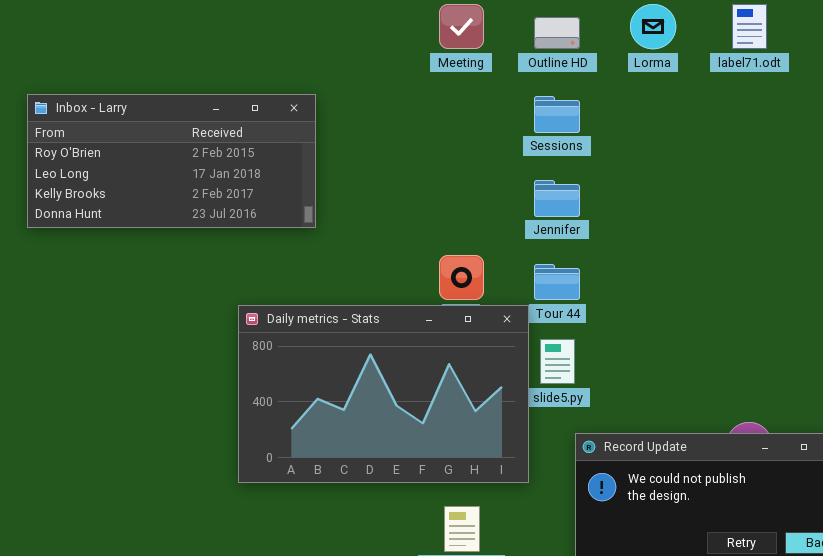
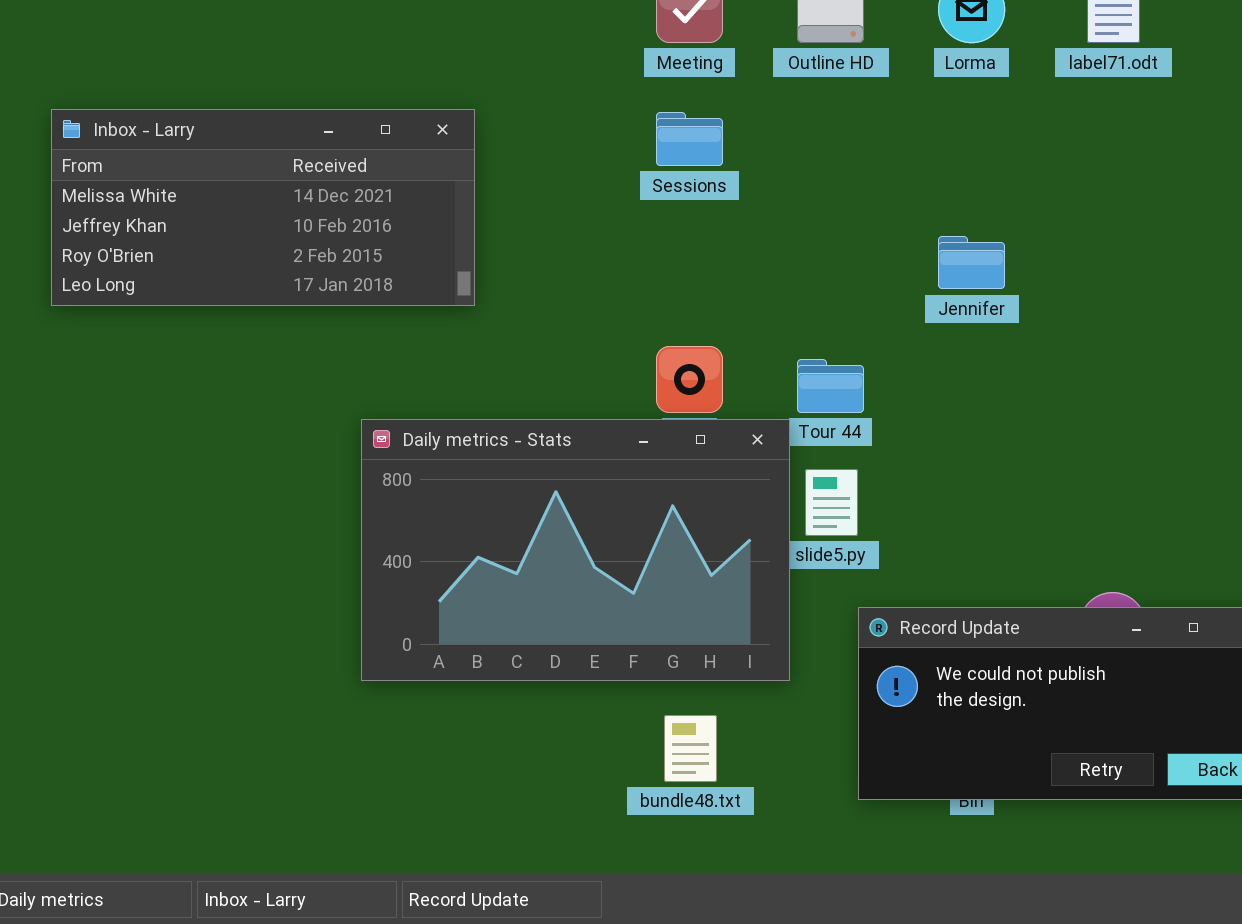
Inbox - Larry: [27,94,316,228] -> [51,109,475,306], scrolled up 2 rows
Sessions: [534,96,580,133] -> [656,112,723,166], moved
Jennifer: [534,180,580,217] -> [938,236,1005,289], moved

